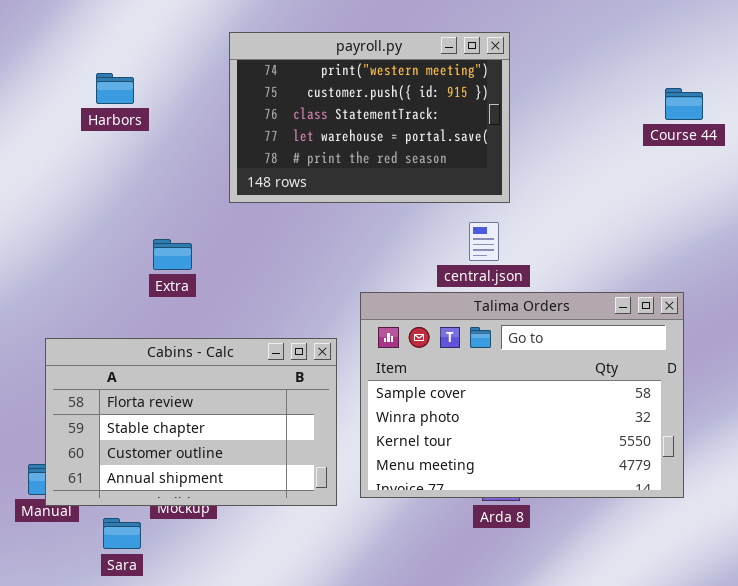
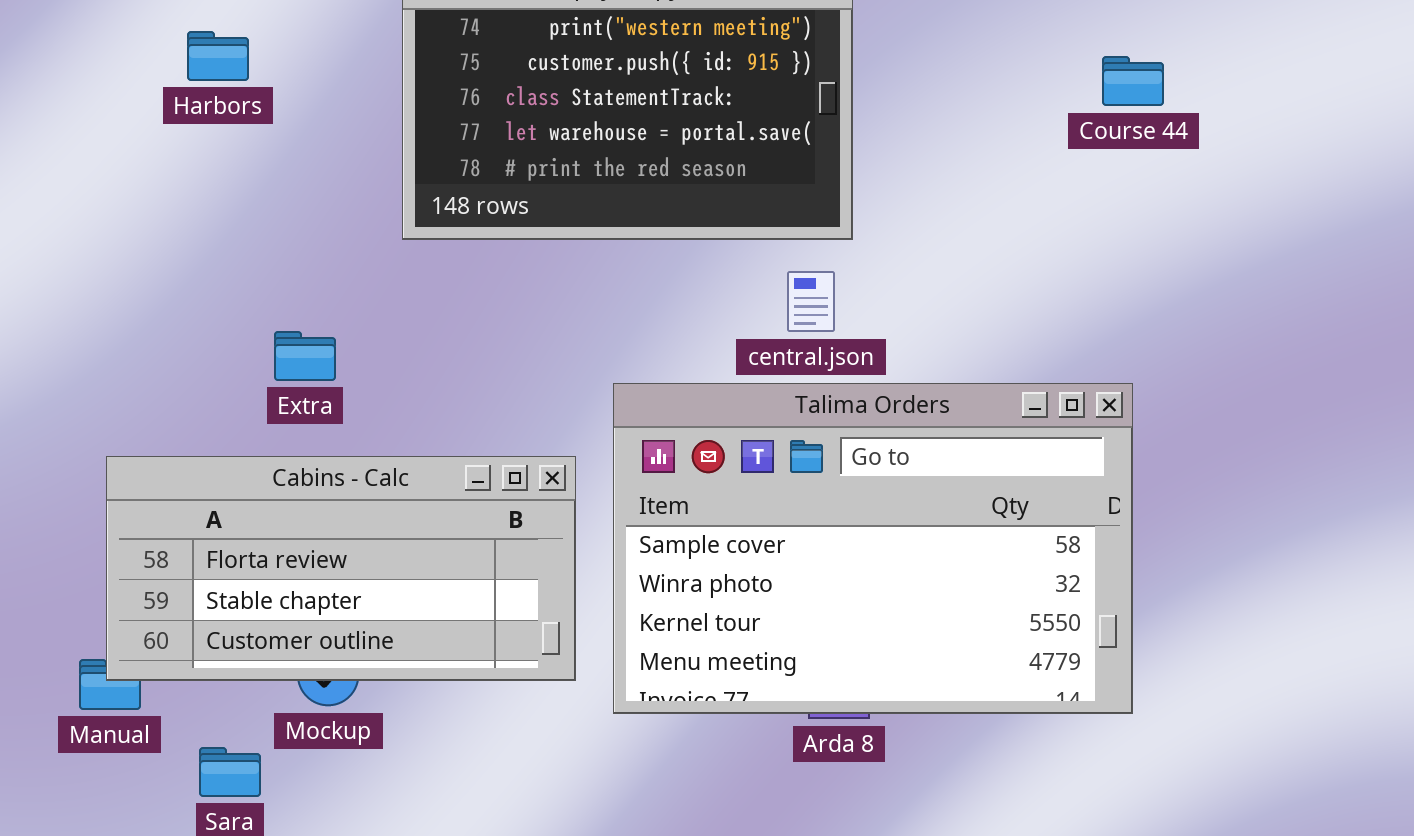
Extra: [153,239,192,270] -> [274,331,336,381], moved
Cabins - Calc: [45,338,337,506] -> [106,456,576,681], resized

